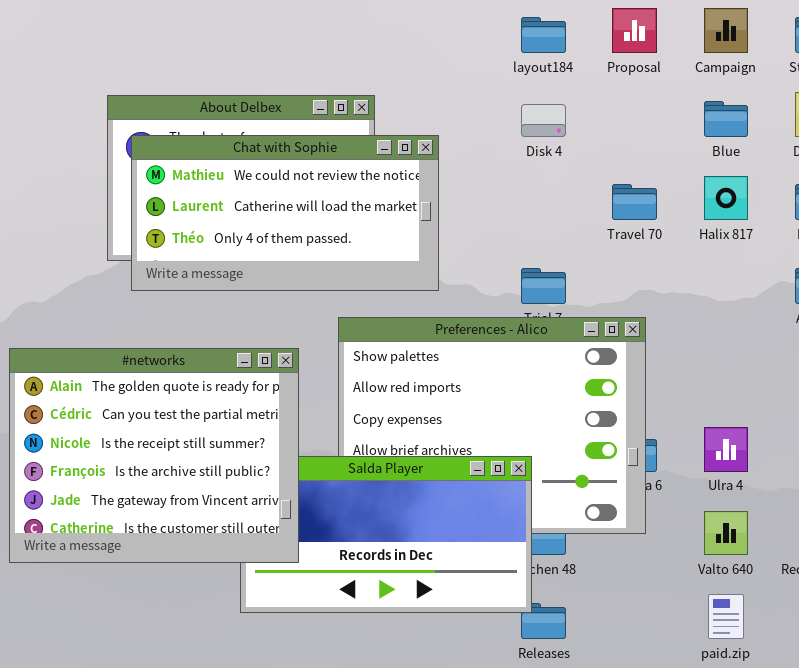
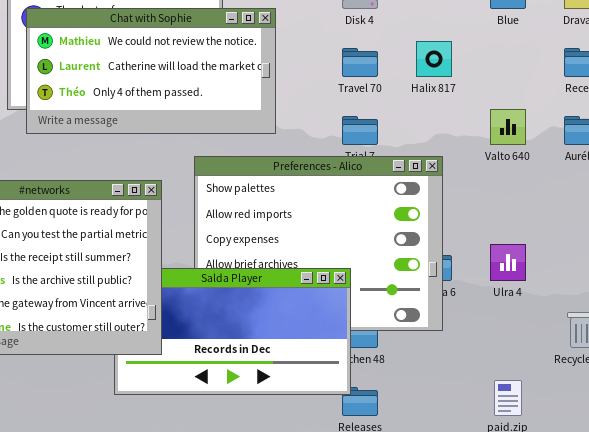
Halix 817: [704,176,748,220] -> [416,41,452,77], moved
Travel 70: [612,184,657,220] -> [342,48,378,77], moved
Valto 640: [704,511,748,555] -> [490,109,526,145], moved

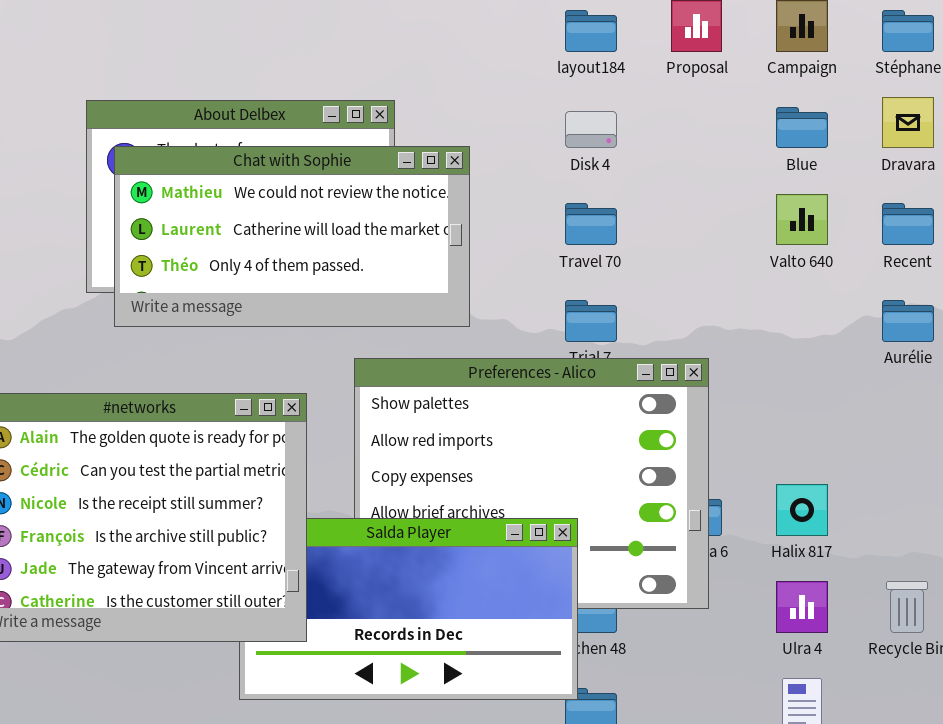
Halix 817: [416,41,452,77] -> [776,484,828,536], moved
Valto 640: [490,109,526,145] -> [776,194,828,245], moved
Ulra 4: [490,244,526,281] -> [776,581,828,633], moved

